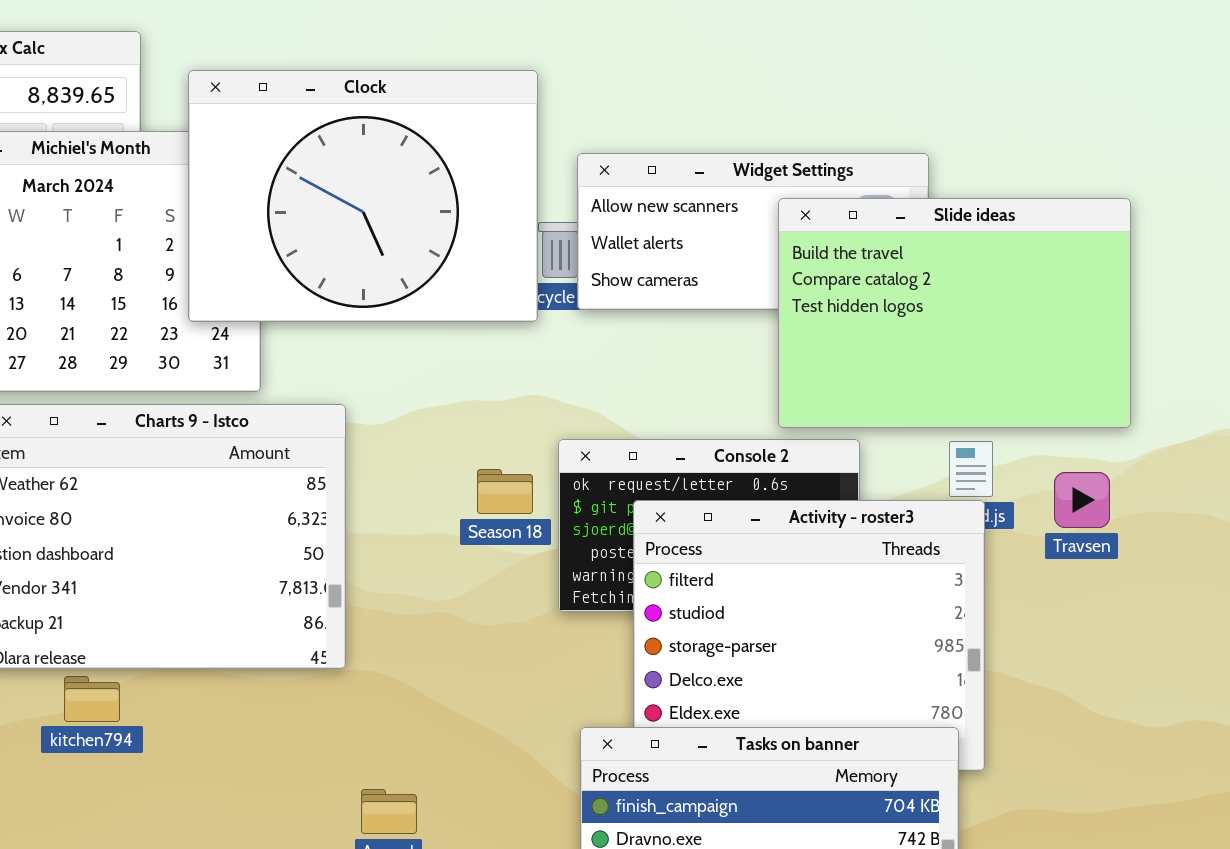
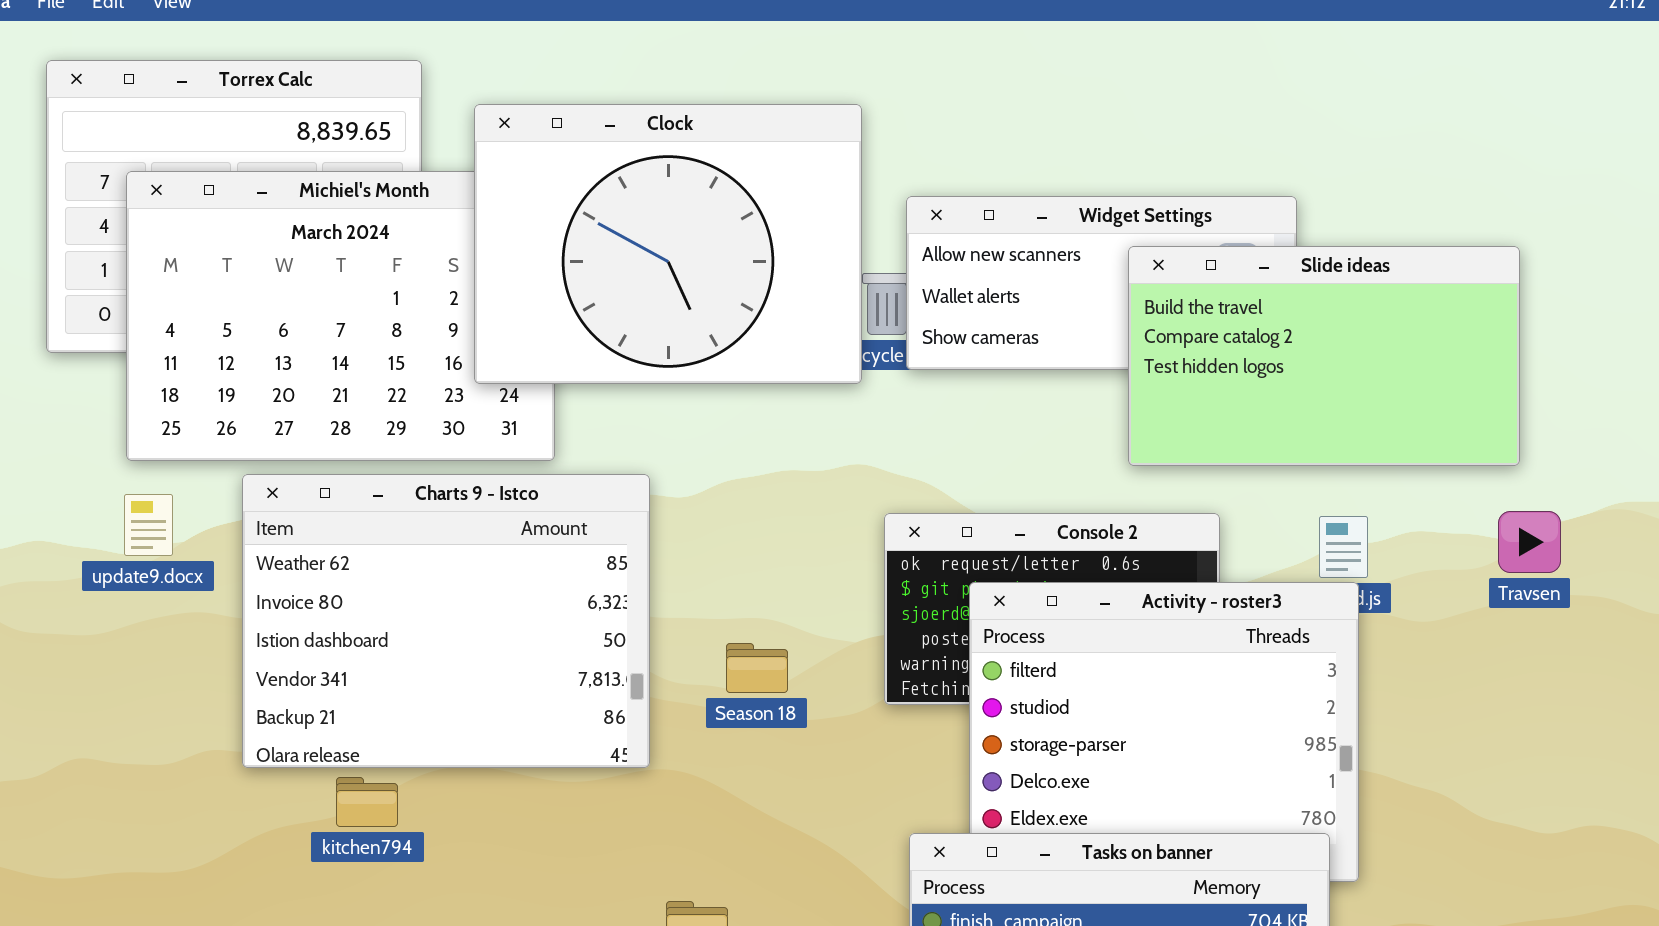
Slide ideas: [778,198,1131,428] -> [1128,246,1520,466], resized
Season 18: [477,469,533,514] -> [726,643,788,693], moved
Travsen: [1054,472,1110,528] -> [1498,511,1561,573], moved

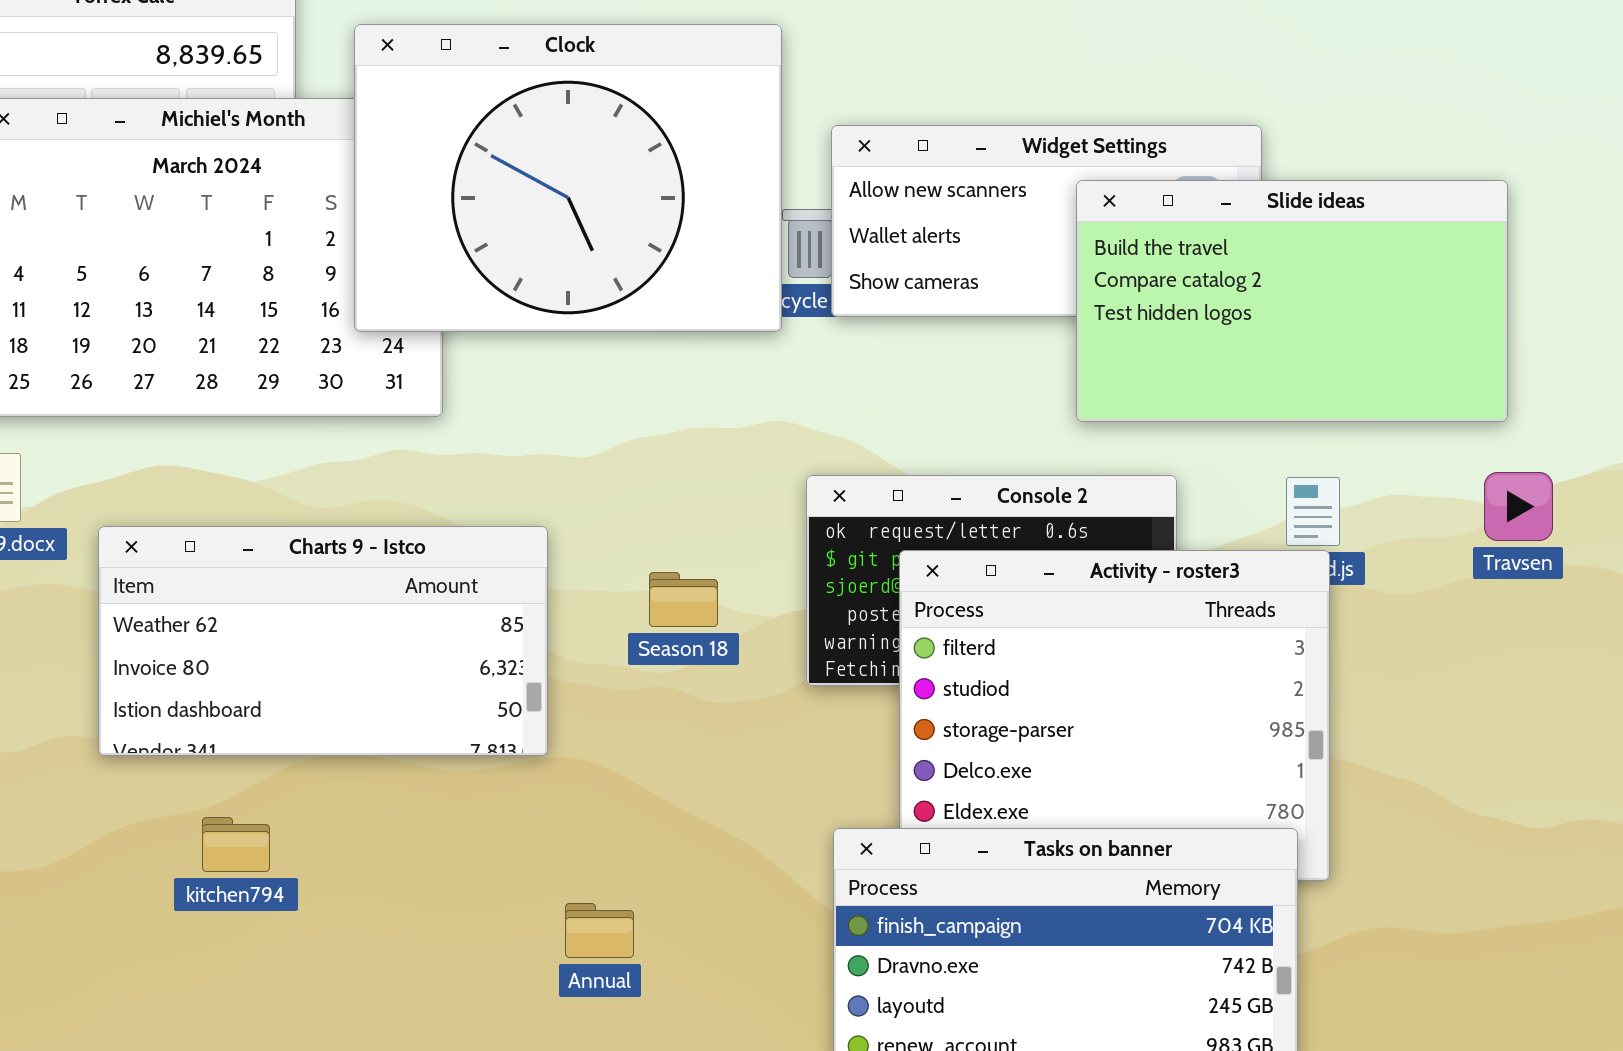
Charts 9 - Istco: [242,474,650,768] -> [98,526,548,756], resized
Season 18: [726,643,788,693] -> [649,572,718,627], moved
kitchen794: [336,777,398,827] -> [202,817,270,872], moved

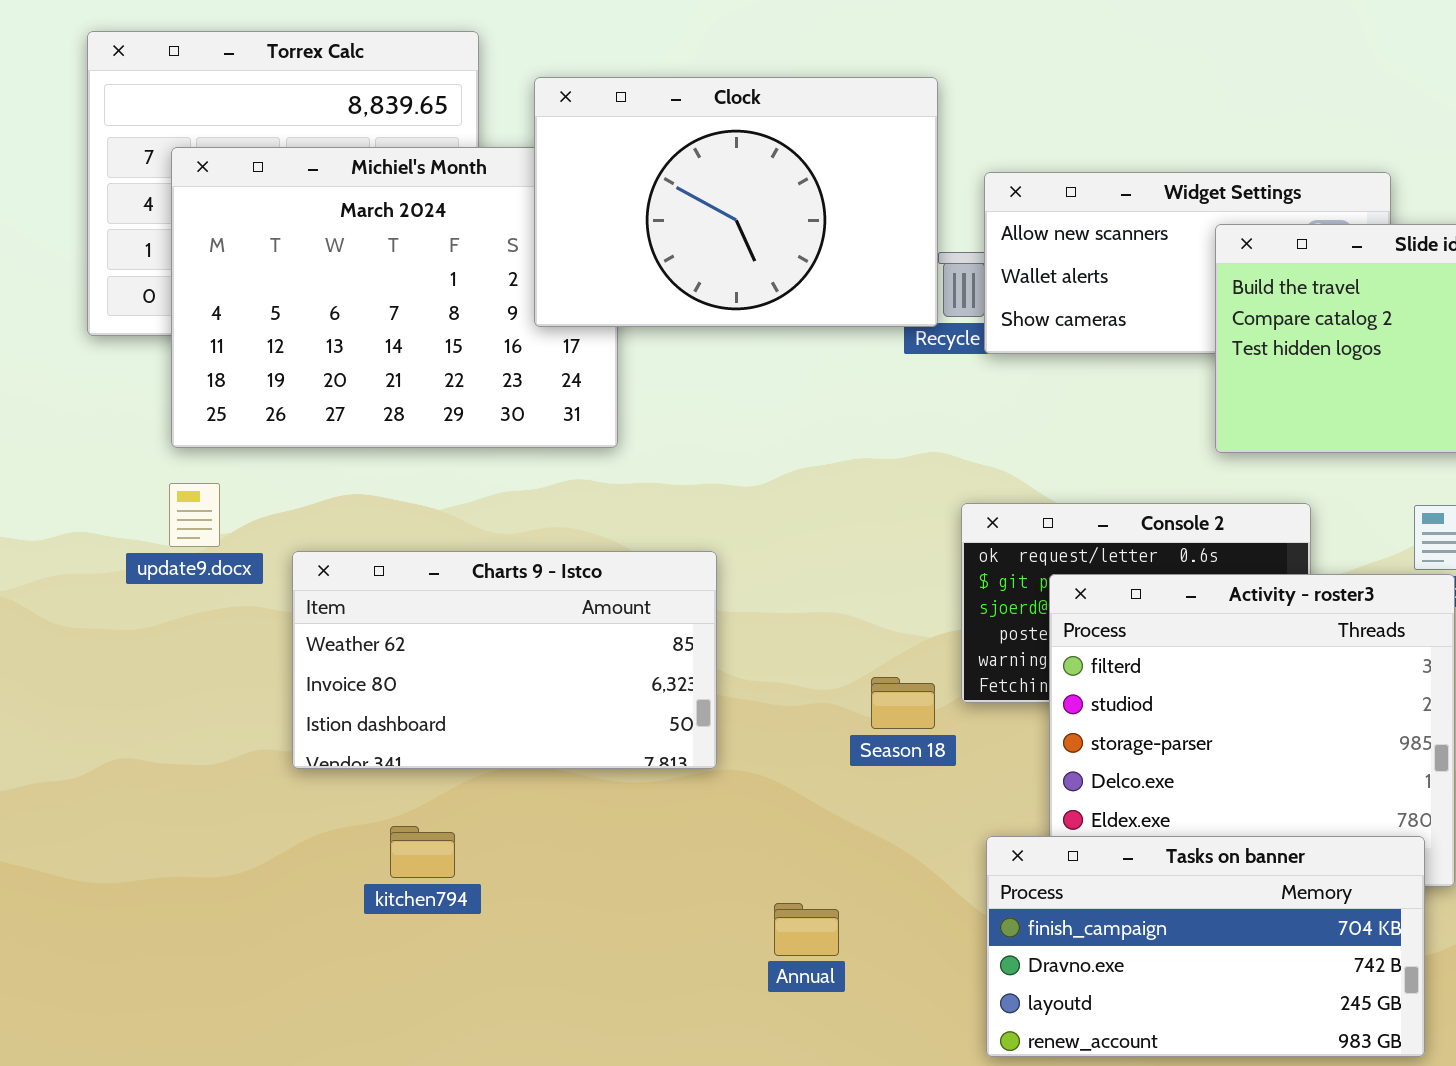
Clock: [354,24,782,332] -> [534,77,938,327], resized
Season 18: [649,572,718,627] -> [871,677,935,729], moved
Annual: [565,903,634,958] -> [774,903,839,956], moved

